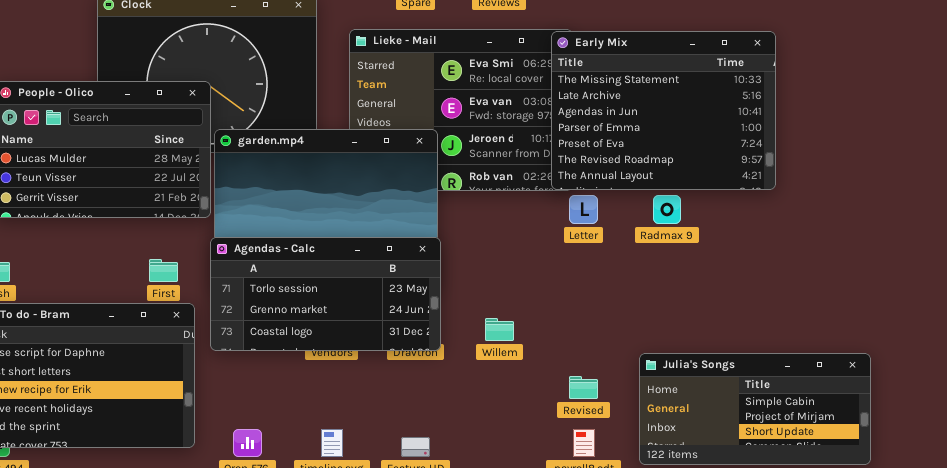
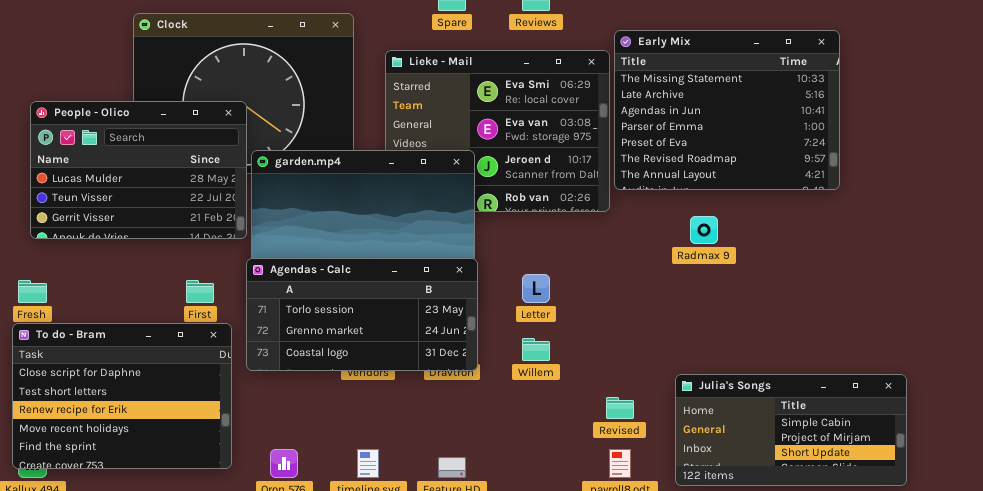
Early Mix: [551,31,776,190] -> [614,30,840,190], moved
Letter: [569,195,598,224] -> [522,274,550,303], moved

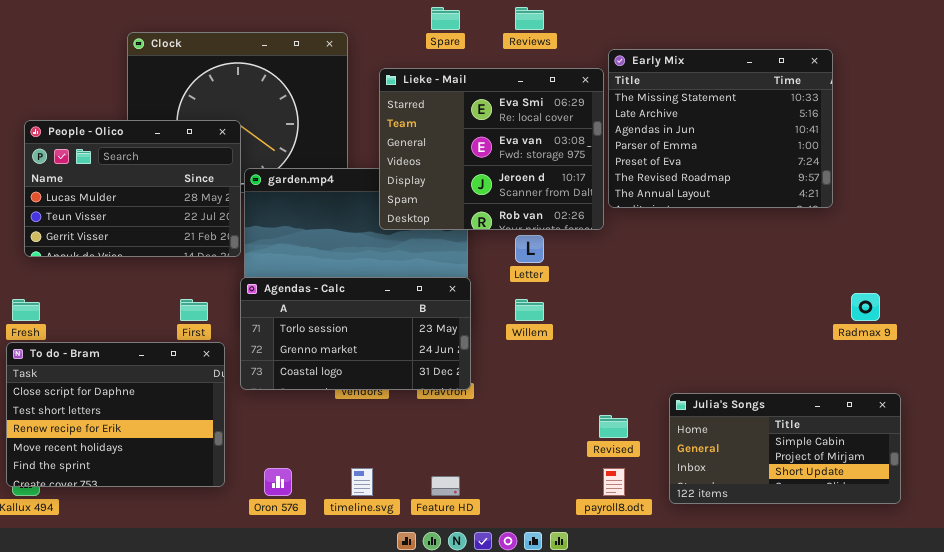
Lieke - Mail: [385,50,610,212] -> [379,68,604,230], raised
Radmax 9: [690,216,718,244] -> [851,293,880,321], moved
Letter: [522,274,550,303] -> [515,235,544,263], moved
Willem: [522,338,550,361] -> [515,299,544,321], moved

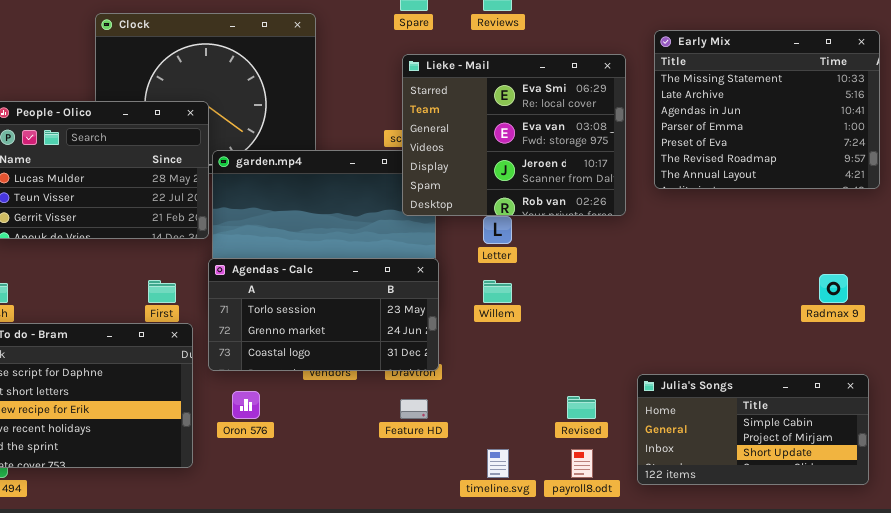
Early Mix: [608,49,833,208] -> [654,30,880,189], moved
Lieke - Mail: [379,68,604,230] -> [402,54,626,216], moved
Oron 576: [264,468,292,496] -> [232,391,260,419], moved
timeline.svg: [351,468,373,496] -> [487,449,509,478], moved
Feature HD: [431,476,460,496] -> [400,399,428,419], moved

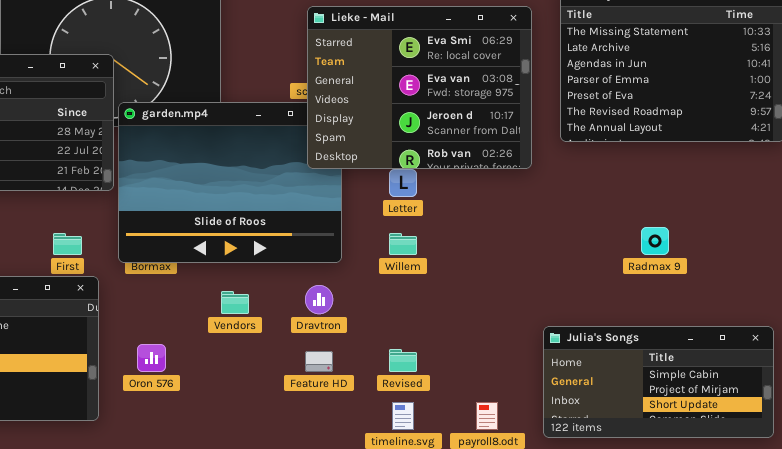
Agendas - Calc: [208,258,439,371] -> none, closed
Radmax 9: [819,274,848,303] -> [641,227,669,255], moved
Revised: [567,396,596,419] -> [389,349,417,372], moved

